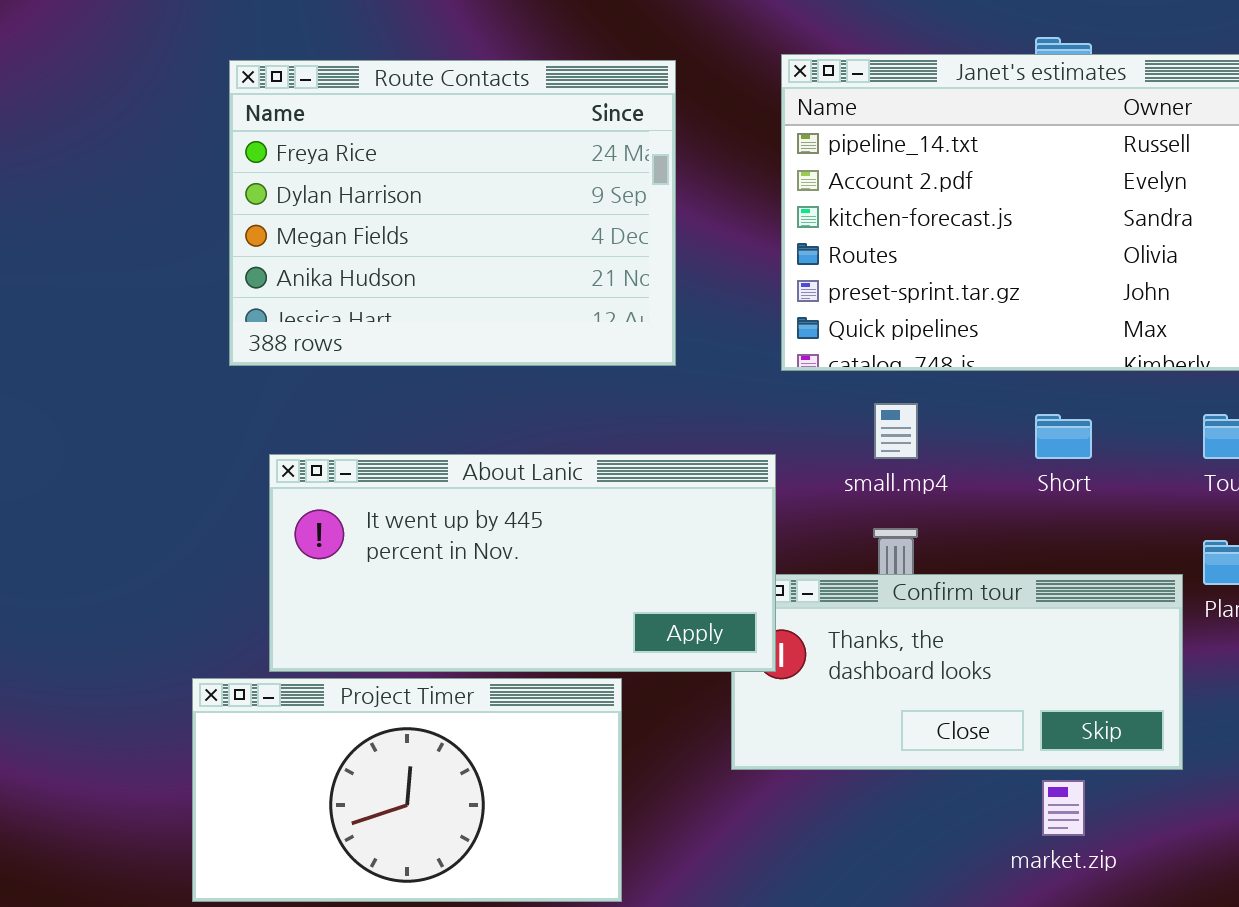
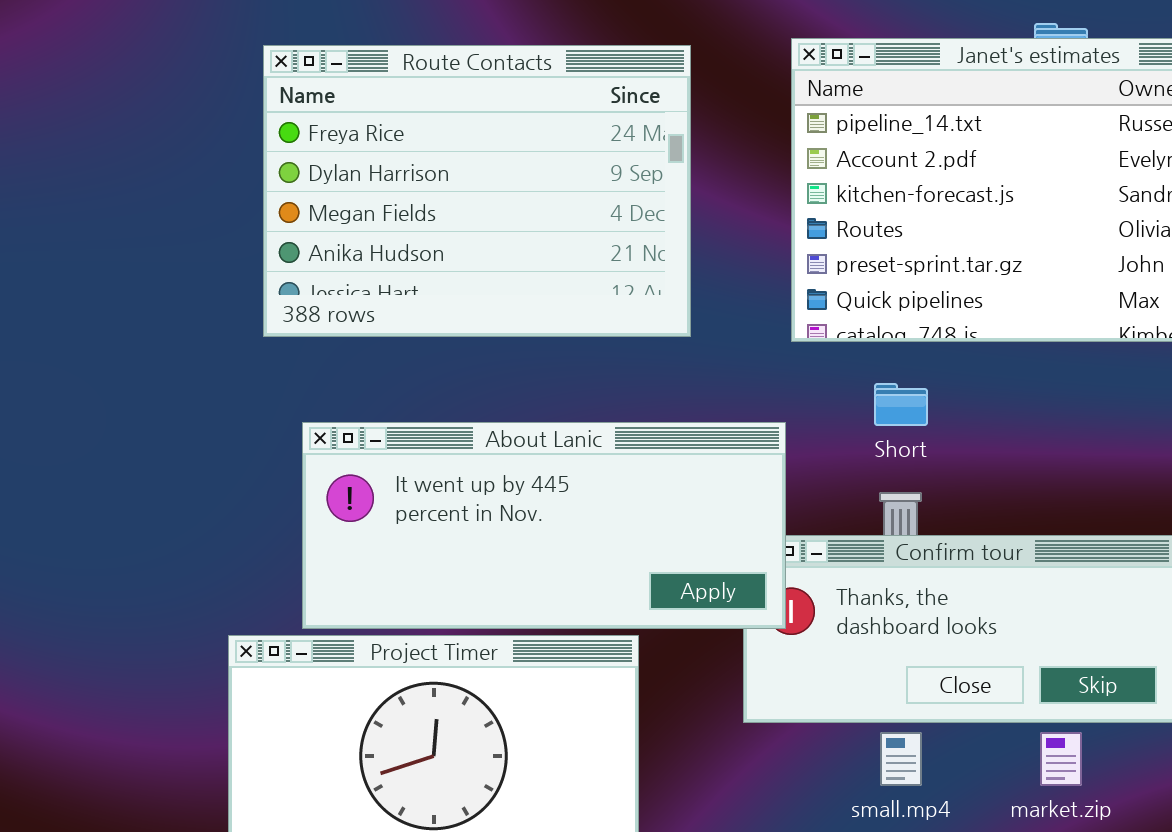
small.mp4: [874,403,918,459] -> [880,732,922,786], moved
Short: [1035,414,1092,459] -> [874,383,928,426], moved

